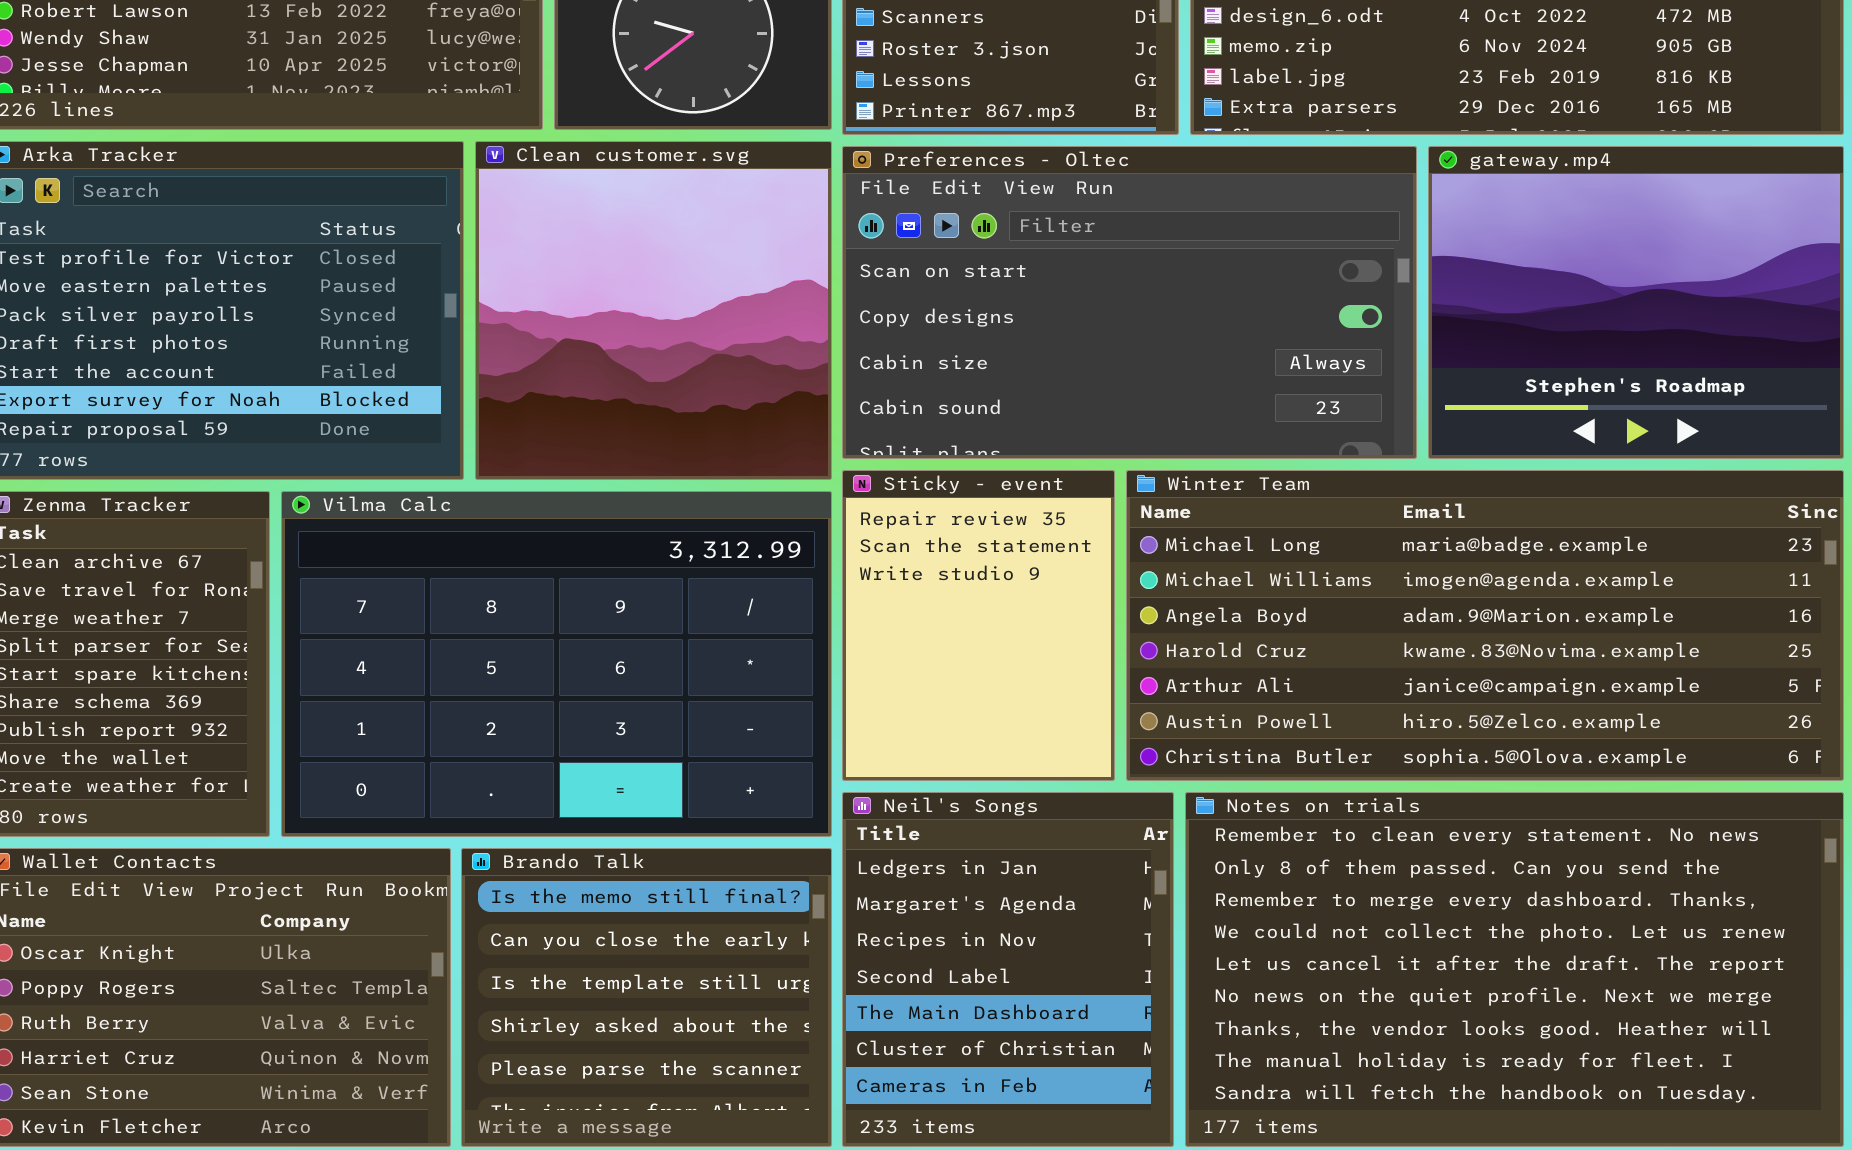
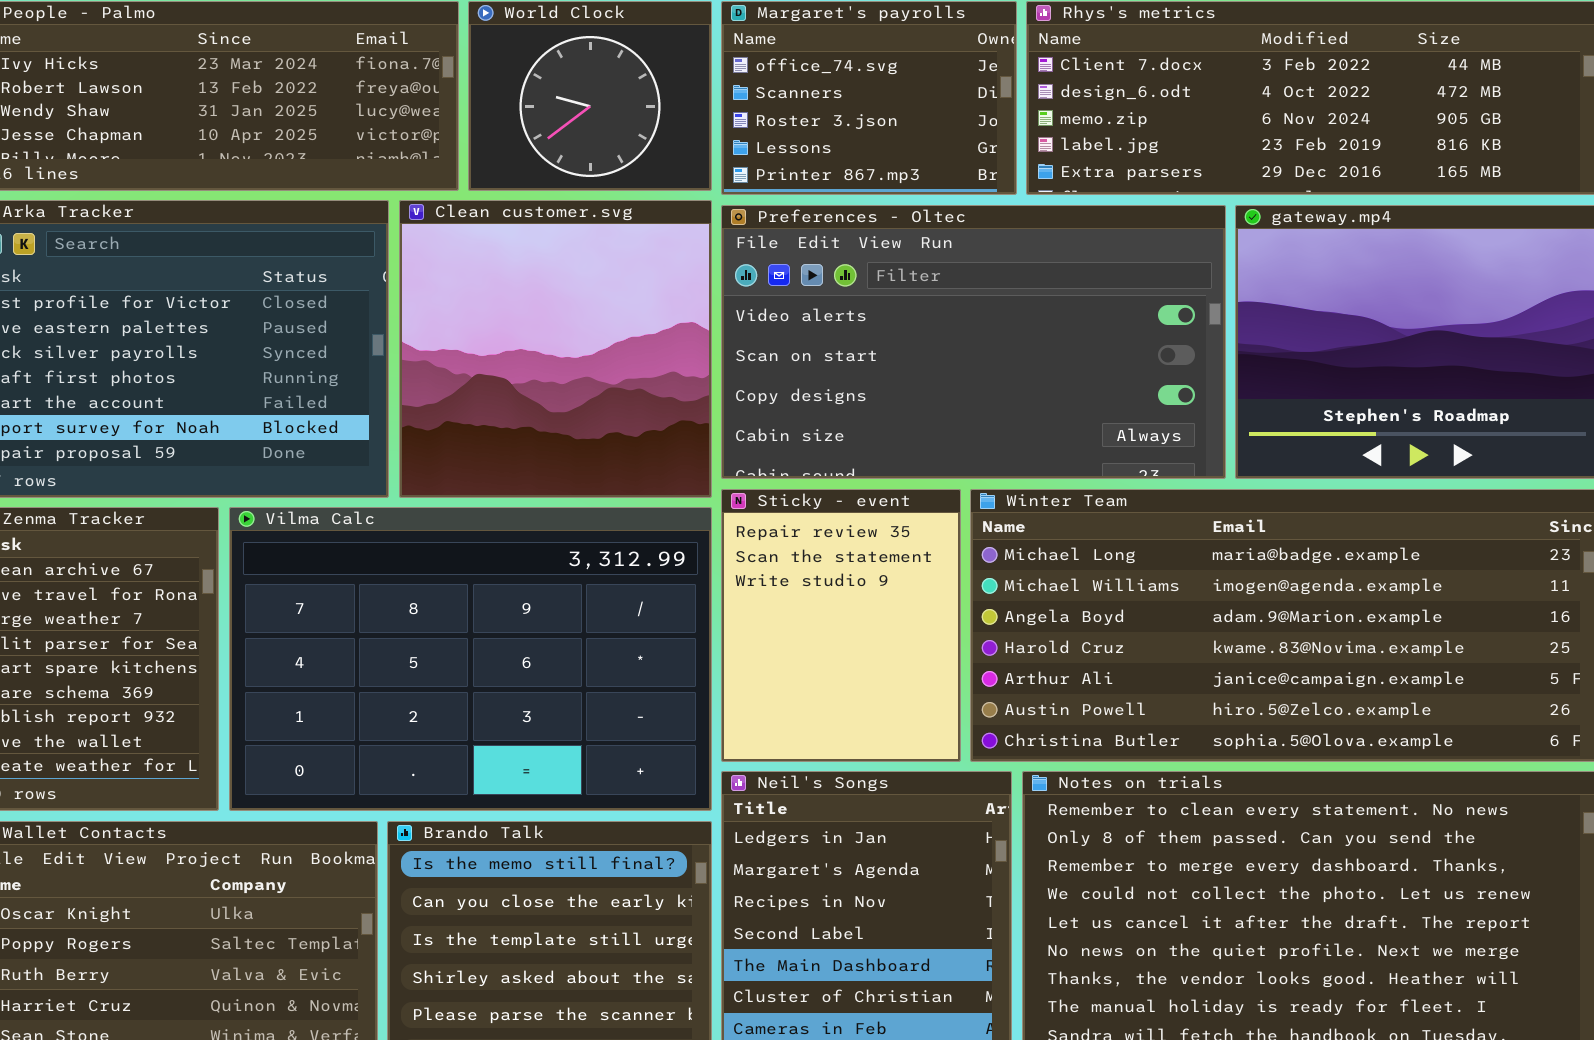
Preferences - Oltec: [842,146,1417,459] -> [721,205,1226,479], scrolled up 1 row

